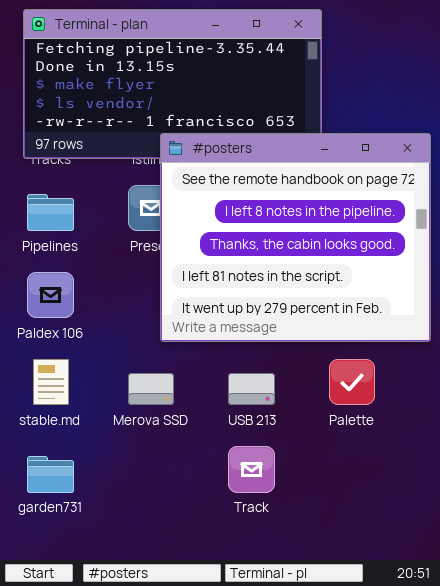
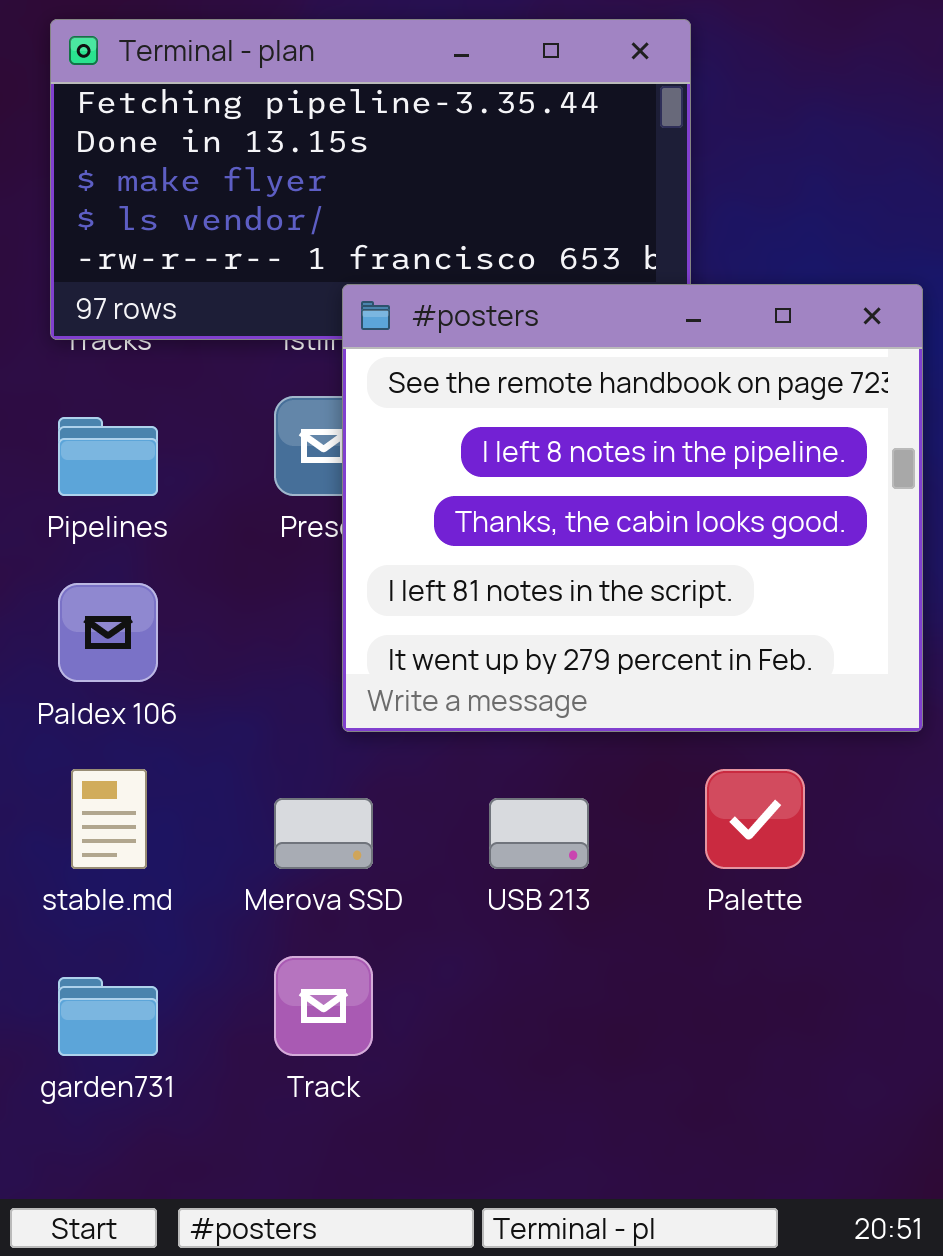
Track: [228,446,275,493] -> [274,956,373,1056], moved

